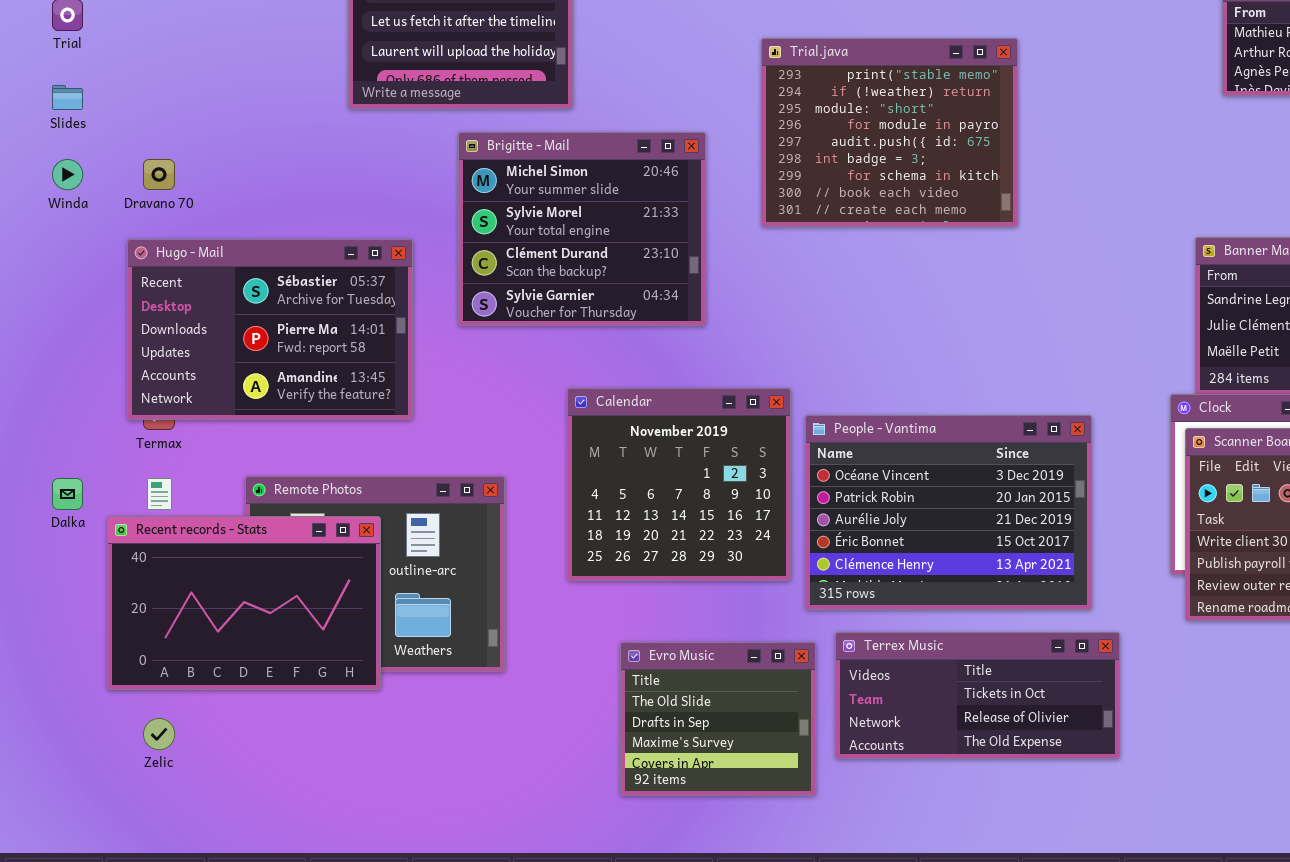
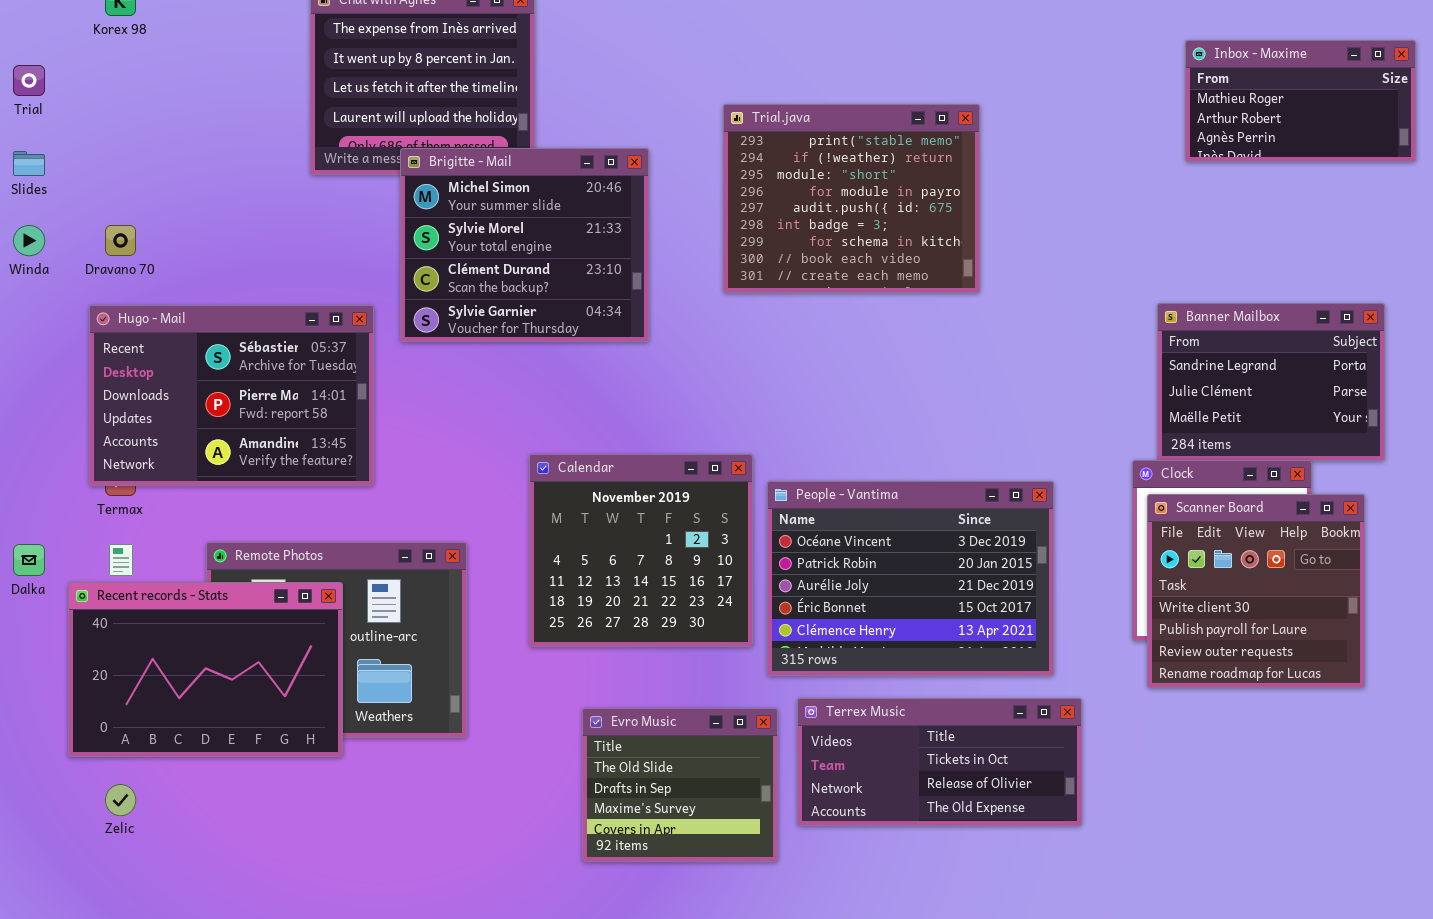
Brigitte - Mail: [458,132,706,326] -> [400,148,649,342], moved

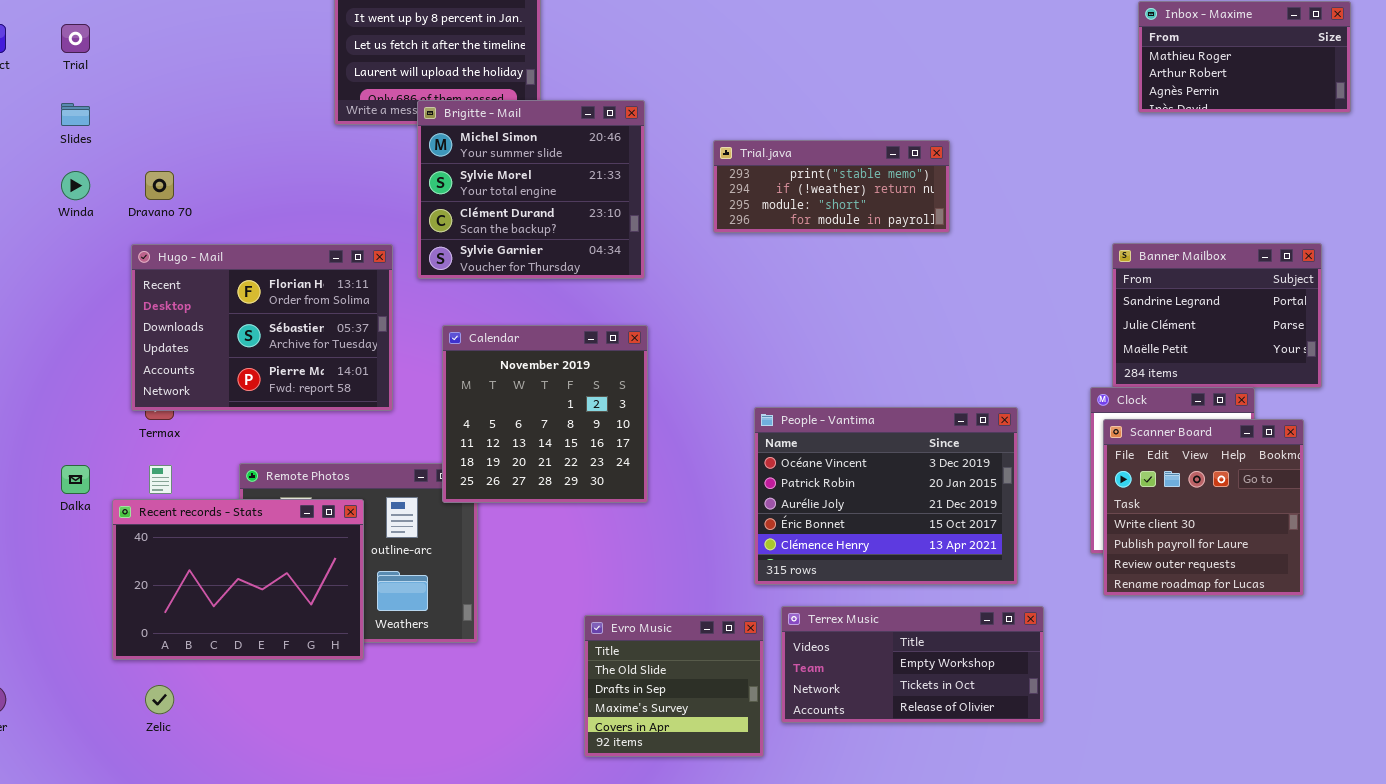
Trial.java: [723,104,980,293] -> [713,140,950,233], resized
Hugo - Mail: [89,305,374,486] -> [131,244,393,411], scrolled up 1 row
Calendar: [529,454,753,647] -> [442,325,648,503], moved
Terrex Music: [797,698,1082,826] -> [781,606,1044,723], scrolled up 1 row

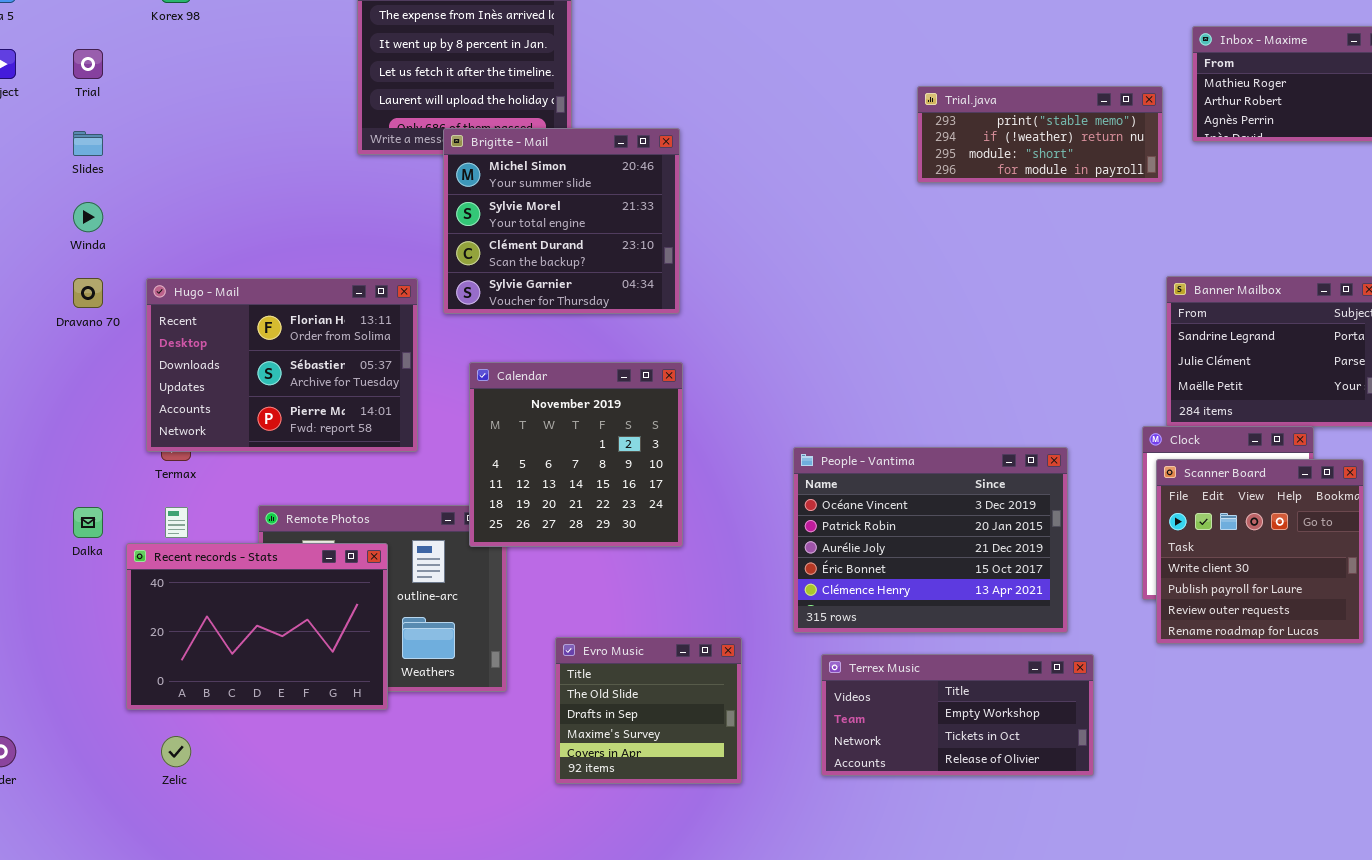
Trial.java: [713,140,950,233] -> [917,86,1163,183], moved
Dravano 70: [145,171,174,200] -> [73,278,103,308], moved
Evro Music: [584,615,764,757] -> [555,637,742,784], moved

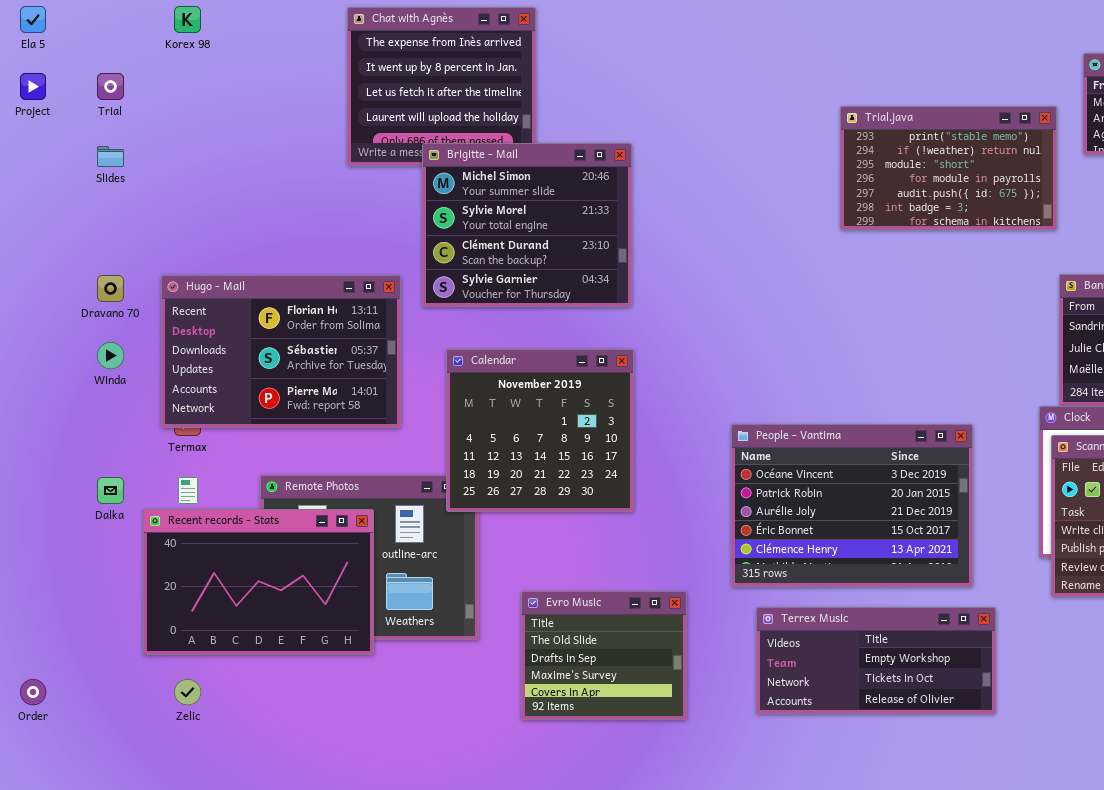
Trial.java: [917,86,1163,183] -> [840,106,1057,230], resized
Winda: [73,202,103,232] -> [97,342,124,369], moved

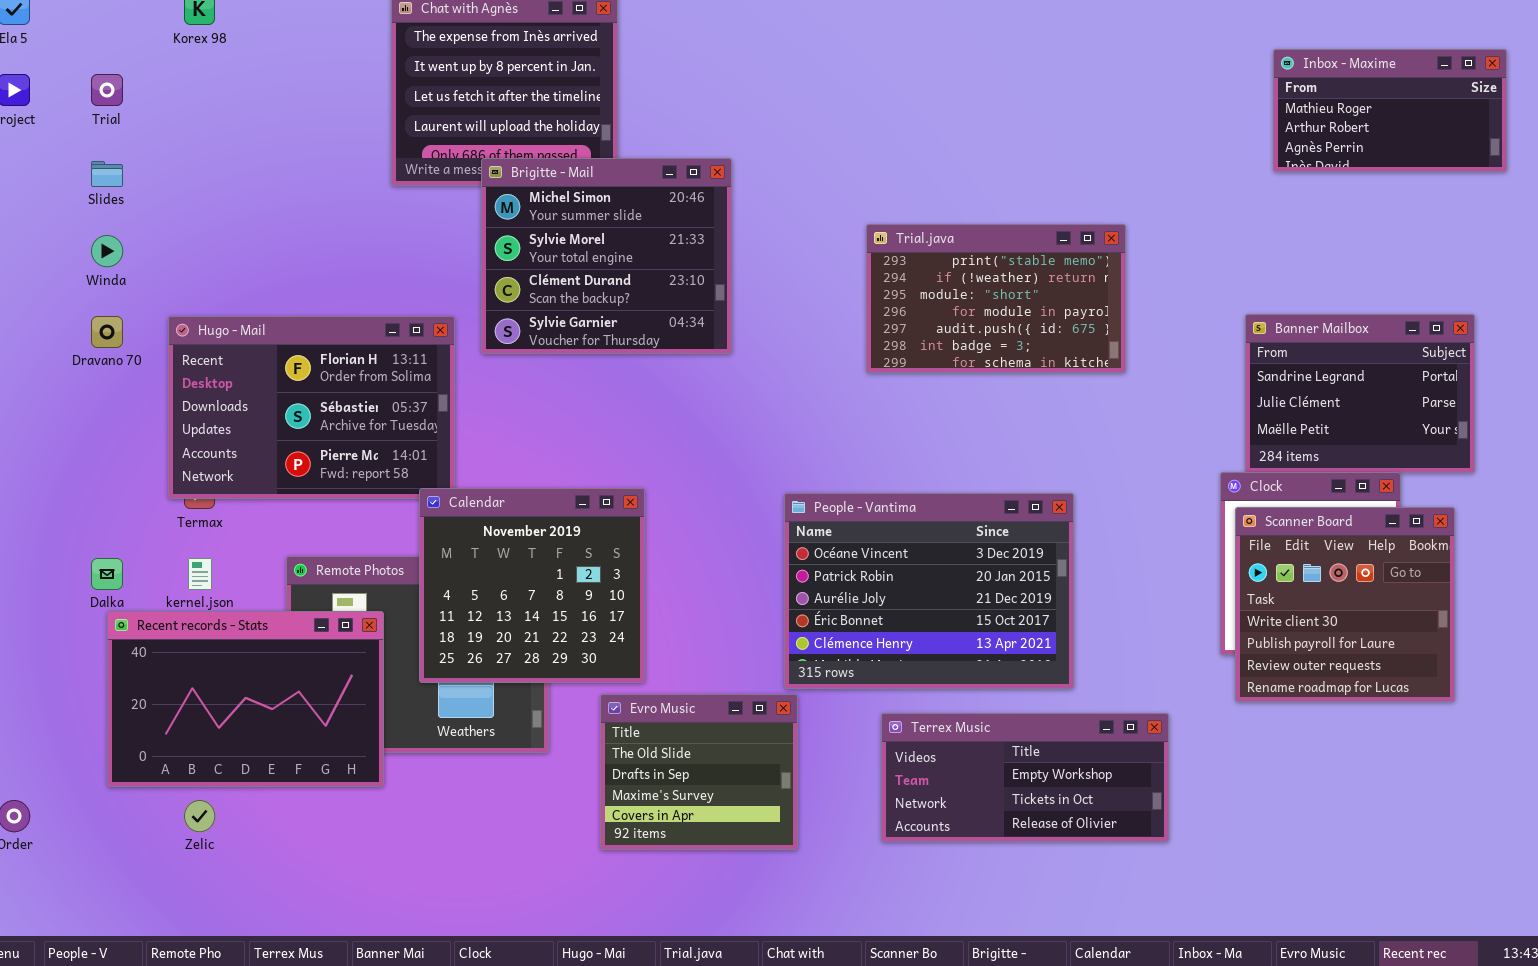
Trial.java: [840,106,1057,230] -> [866,224,1126,373], moved
Winda: [97,342,124,369] -> [91,235,123,267], moved
Calendar: [446,349,634,512] -> [419,488,645,683], moved
People - Vantima: [731,424,973,587] -> [784,493,1074,689], moved
Recent records - Stats: [143,509,374,655] -> [107,611,384,787], moved

